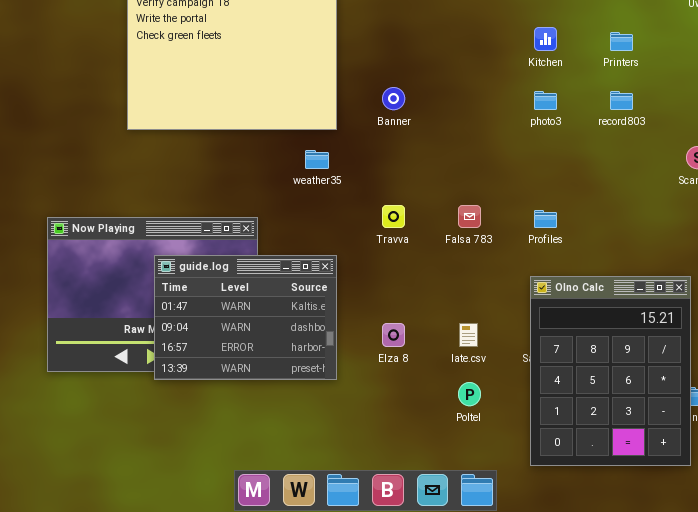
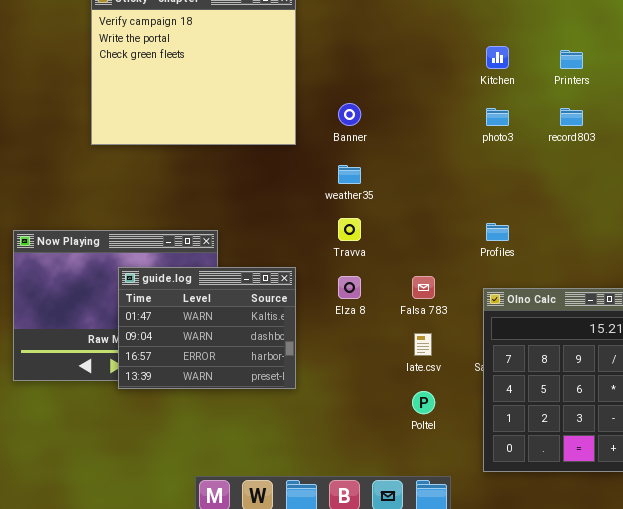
weather35: [305,150,329,169] -> [338,165,361,184], moved
Falsa 783: [458,205,481,228] -> [412,276,435,299], moved
Elza 8: [382,323,405,347] -> [338,276,361,299], moved

